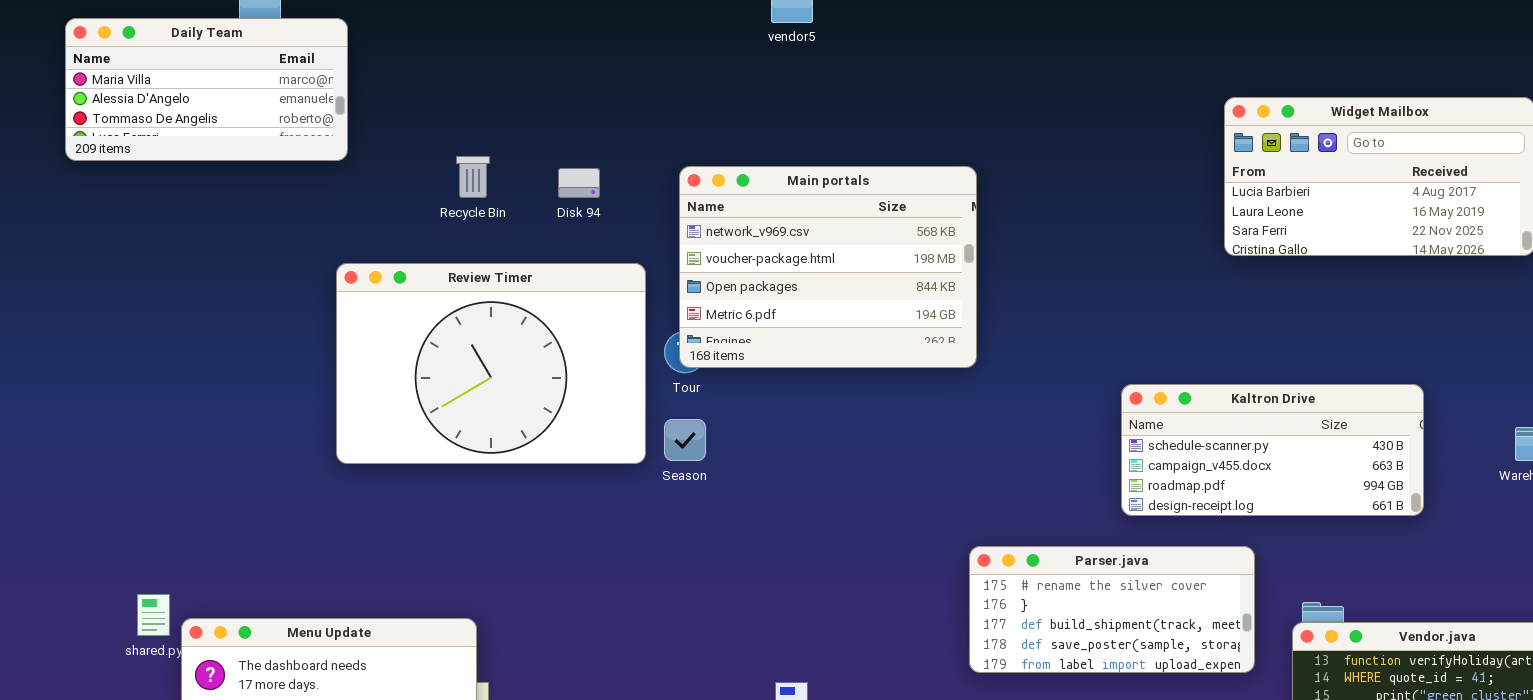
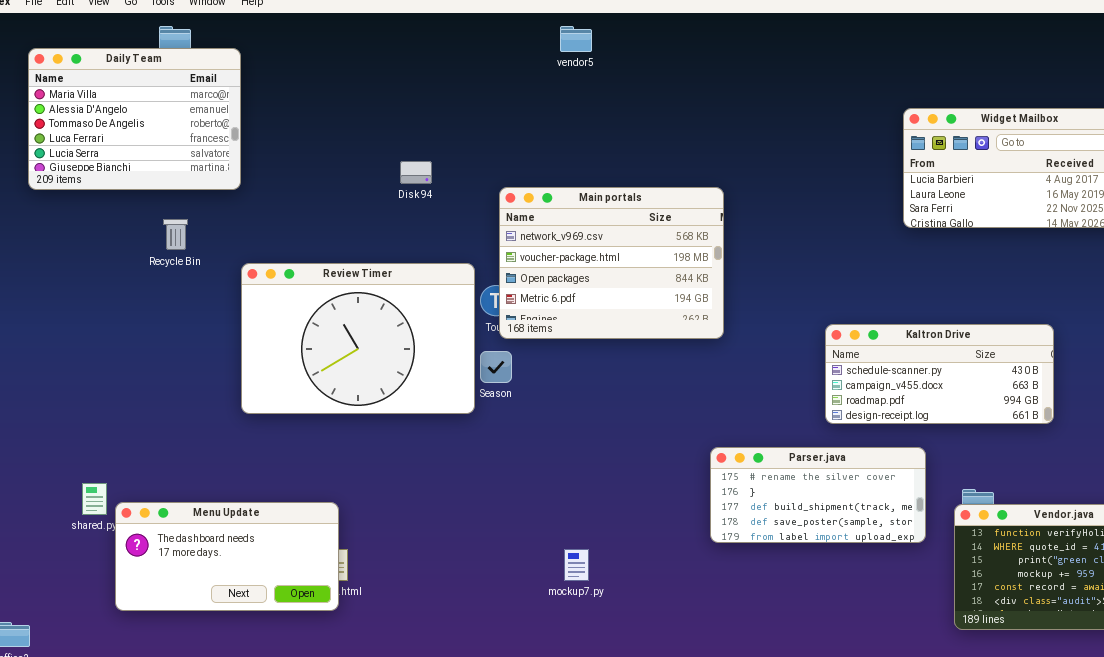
Daily Team: [65,18,348,161] -> [28,48,241,190], resized
Recycle Bin: [456,156,490,198] -> [163,219,188,250], moved
Main portals: [679,166,977,368] -> [499,187,724,339], moved
Review Timer: [336,263,646,464] -> [241,263,475,414], moved

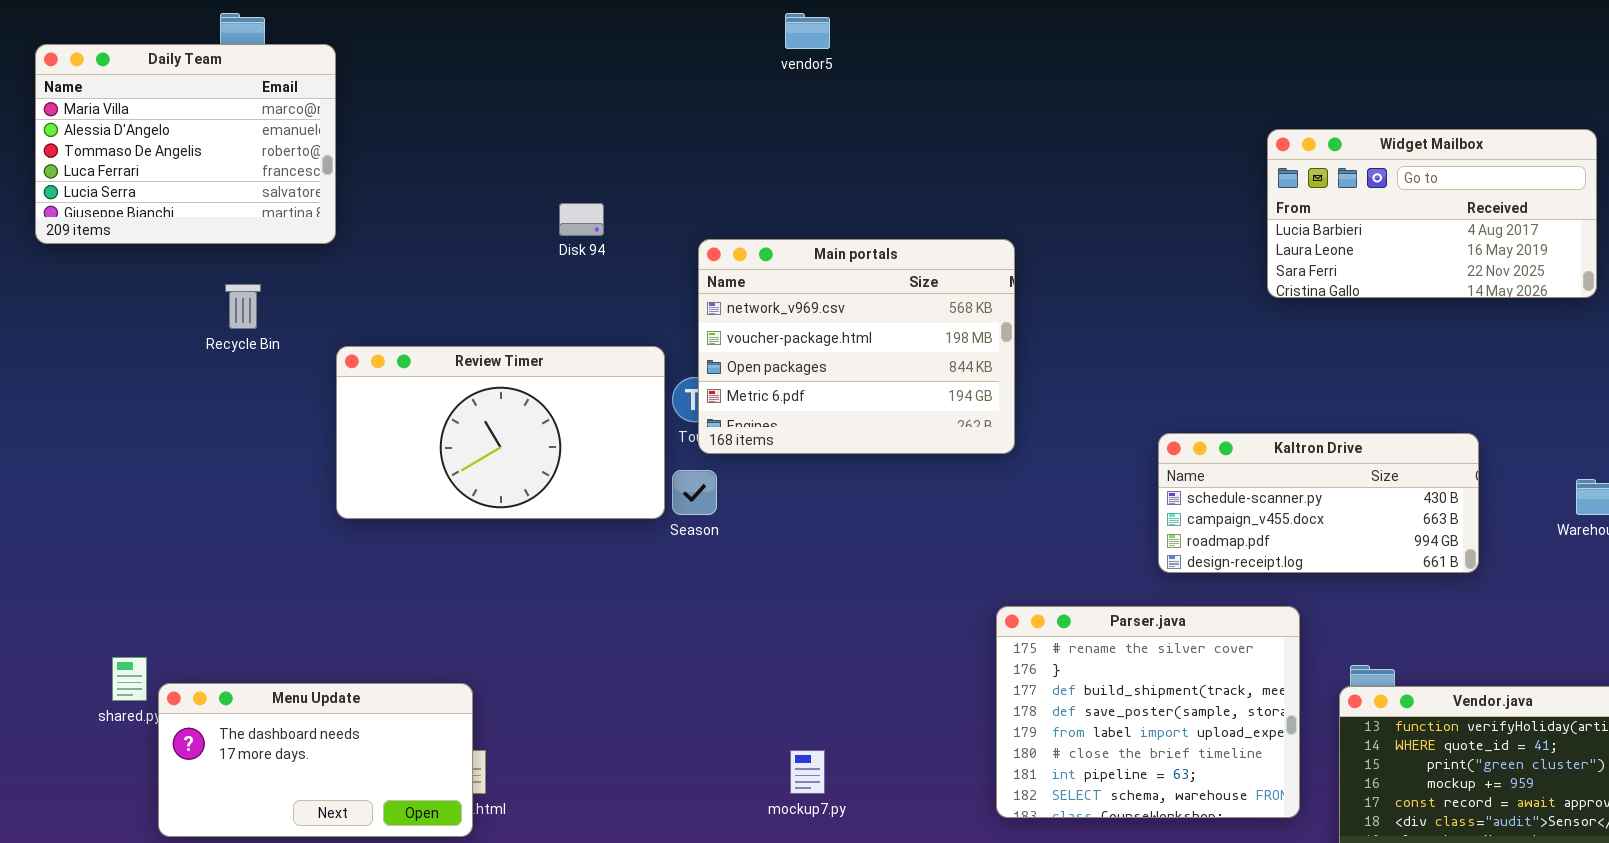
Review Timer: [241,263,475,414] -> [336,346,665,519], resized
Parser.java: [710,447,926,543] -> [996,606,1300,818], resized

